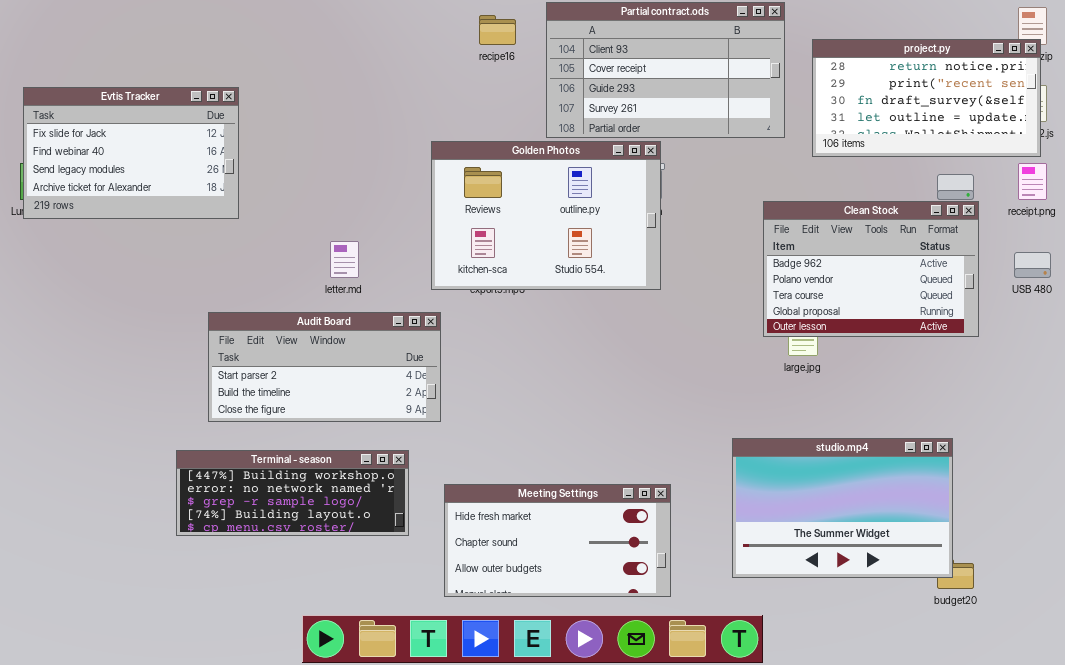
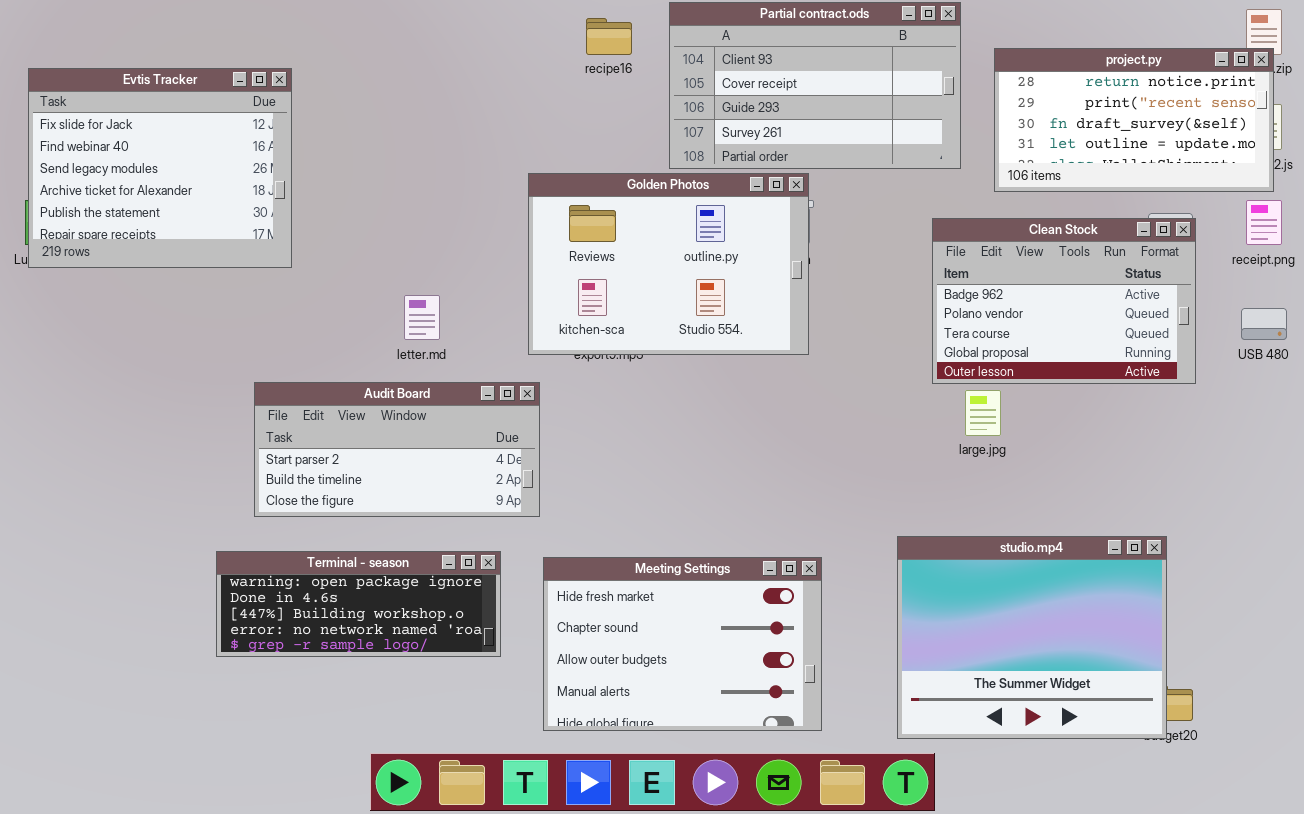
Evtis Tracker: [23,87,239,219] -> [28,68,292,268], resized
Clean Stock: [763,201,979,337] -> [932,218,1196,384], moved
studio.mp4: [732,438,953,578] -> [897,536,1167,739], resized
Terminal - season: [176,450,409,536] -> [216,551,501,657], scrolled up 2 rows
Meeting Settings: [444,484,671,597] -> [543,557,822,731], resized

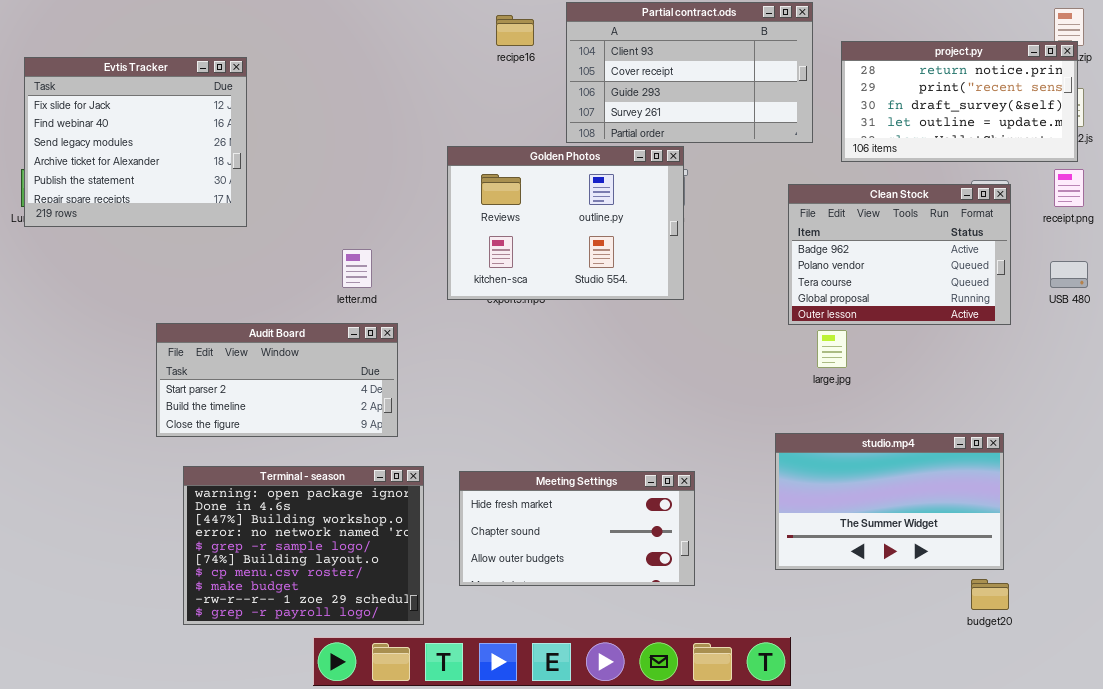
Audit Board: [254,382,540,517] -> [156,323,398,437], moved
studio.mp4: [897,536,1167,739] -> [775,433,1004,570], moved, resized
Terminal - season: [216,551,501,657] -> [183,466,424,625], resized
Meeting Settings: [543,557,822,731] -> [459,471,695,586], resized

